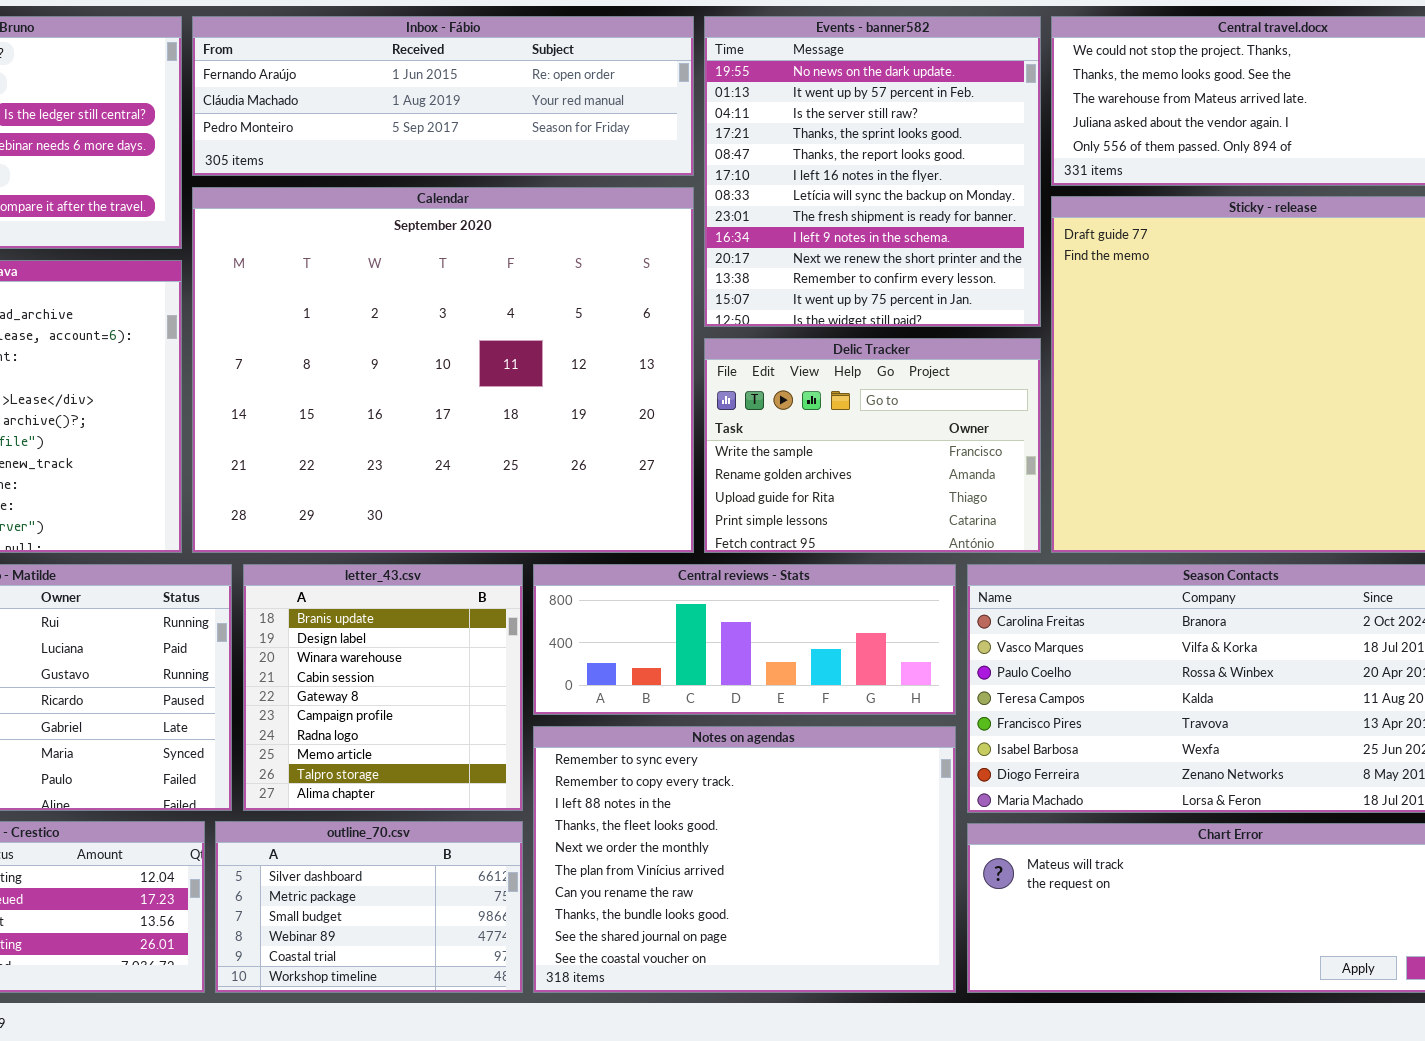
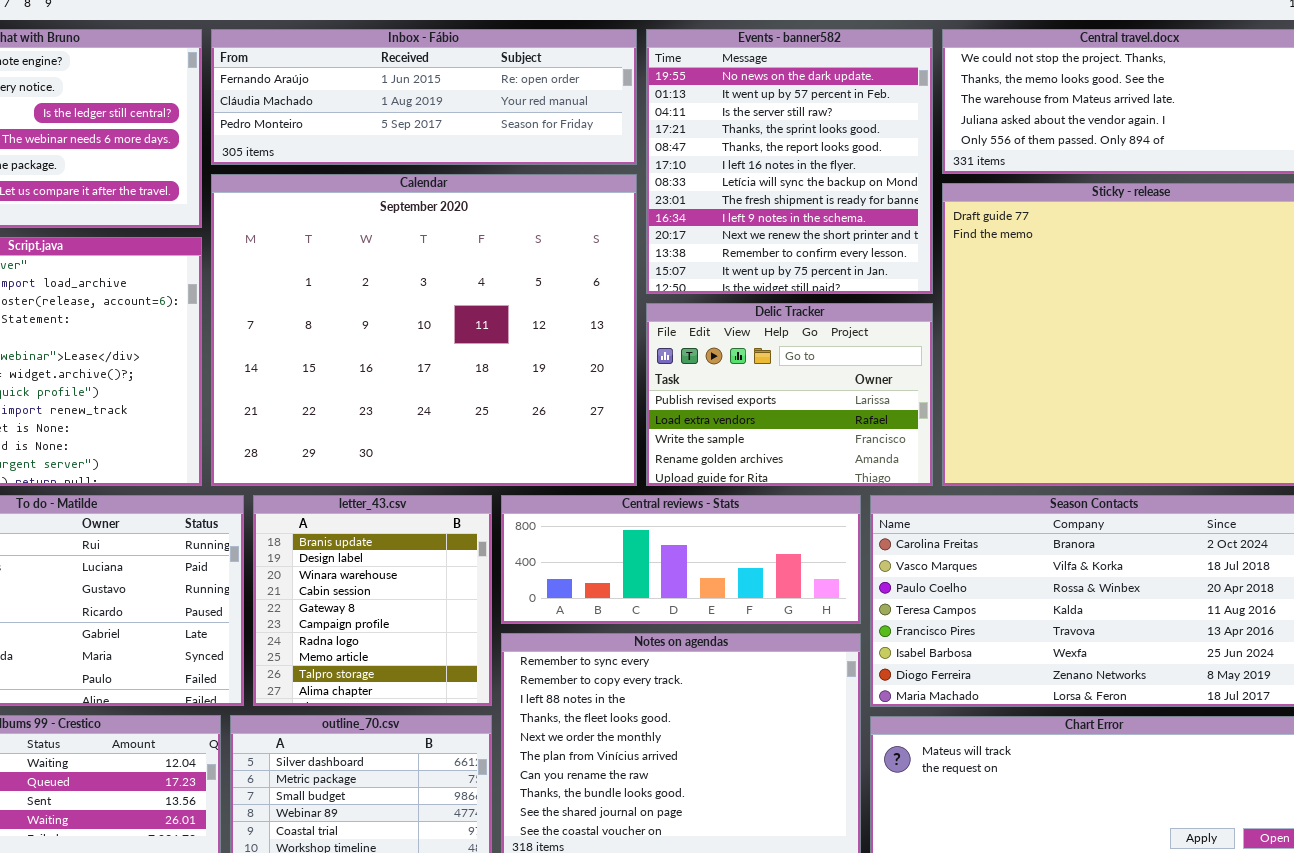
Delic Tracker: [704,338,1041,553] -> [646,303,933,486], scrolled up 2 rows

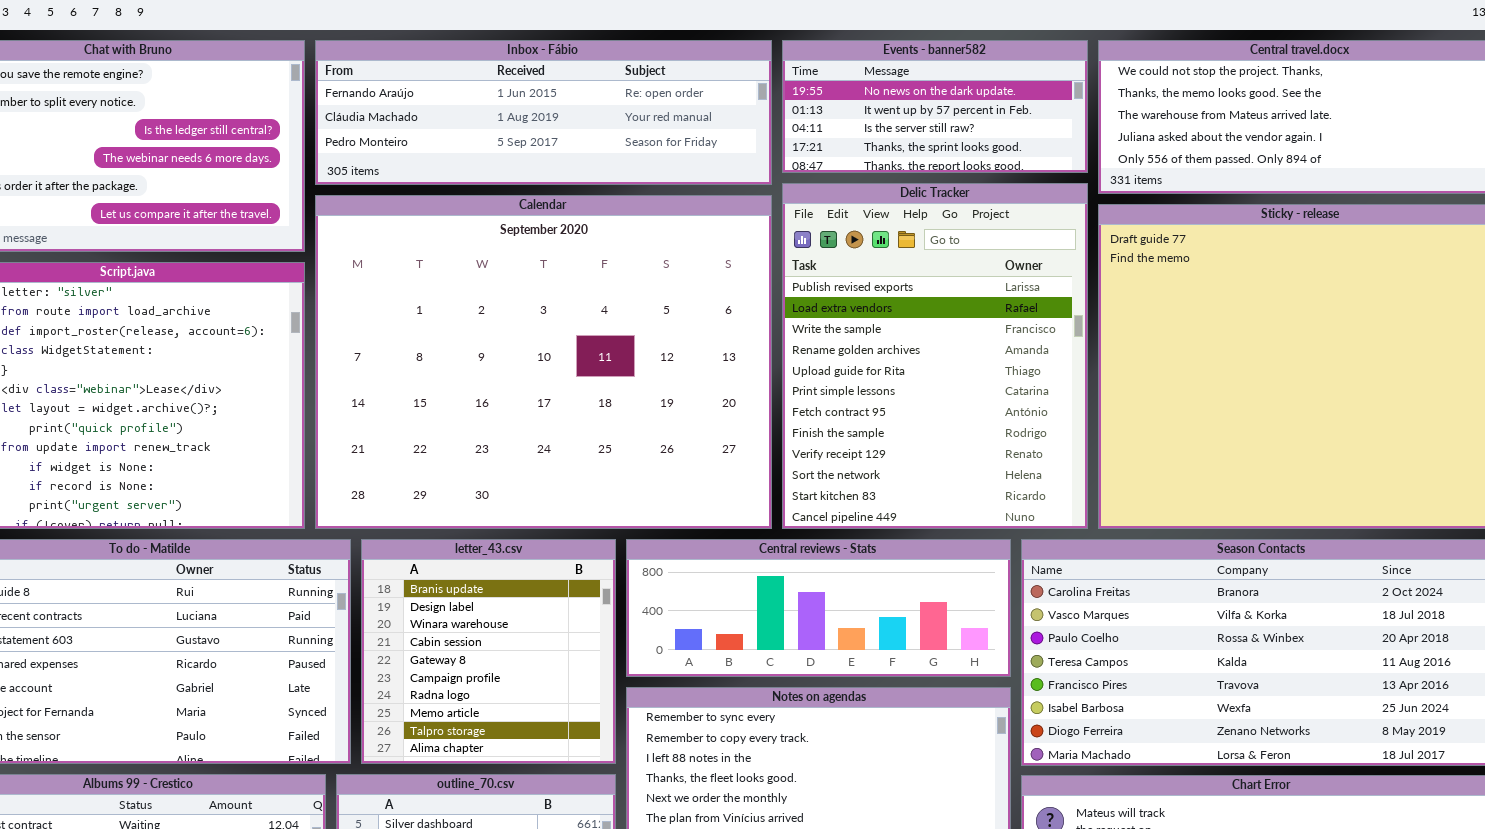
Events - banner582: [646,29,933,294] -> [782,40,1088,173], resized
Delic Tracker: [646,303,933,486] -> [782,183,1088,529], resized

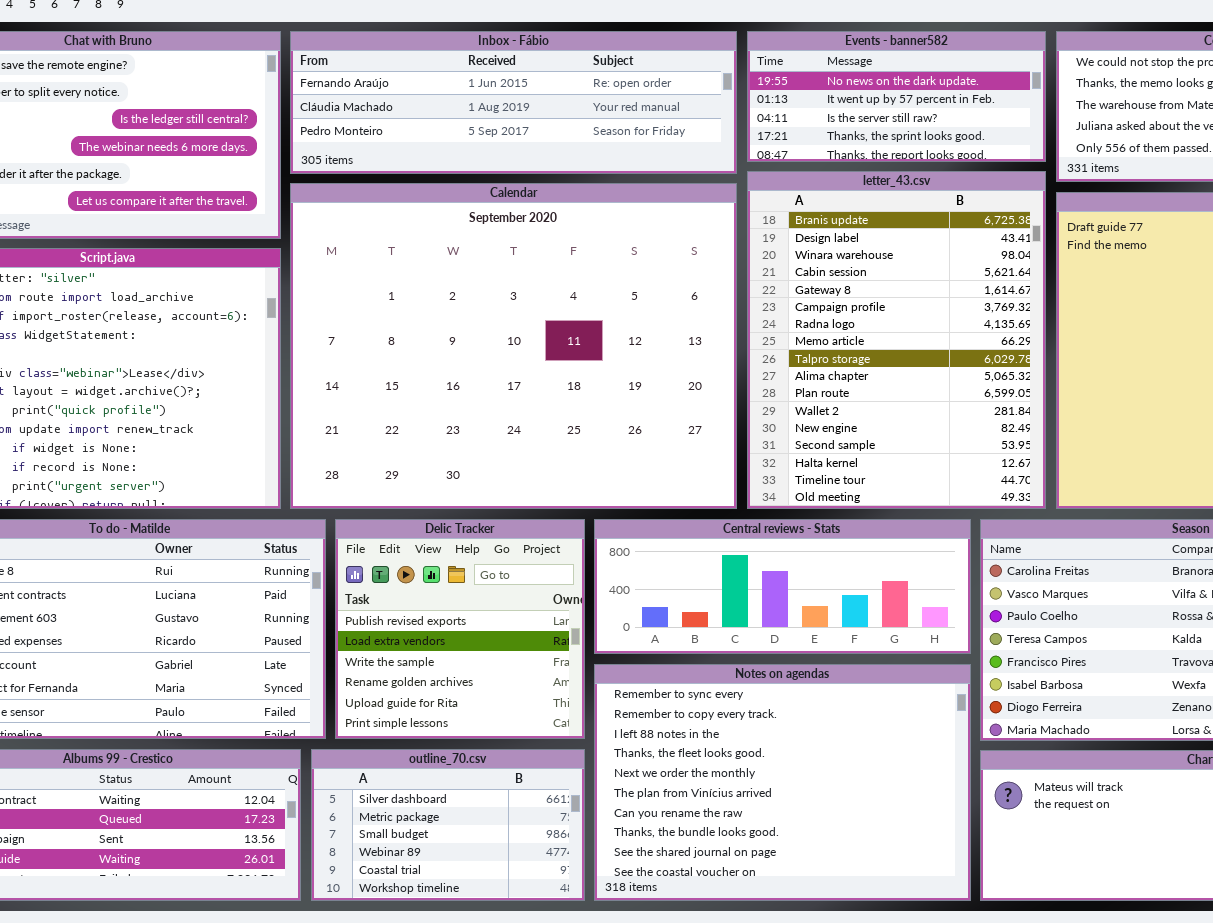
Delic Tracker: [782,183,1088,529] -> [335,519,585,739], moved, resized
letter_43.csv: [361,539,616,764] -> [747,171,1046,509], moved, resized

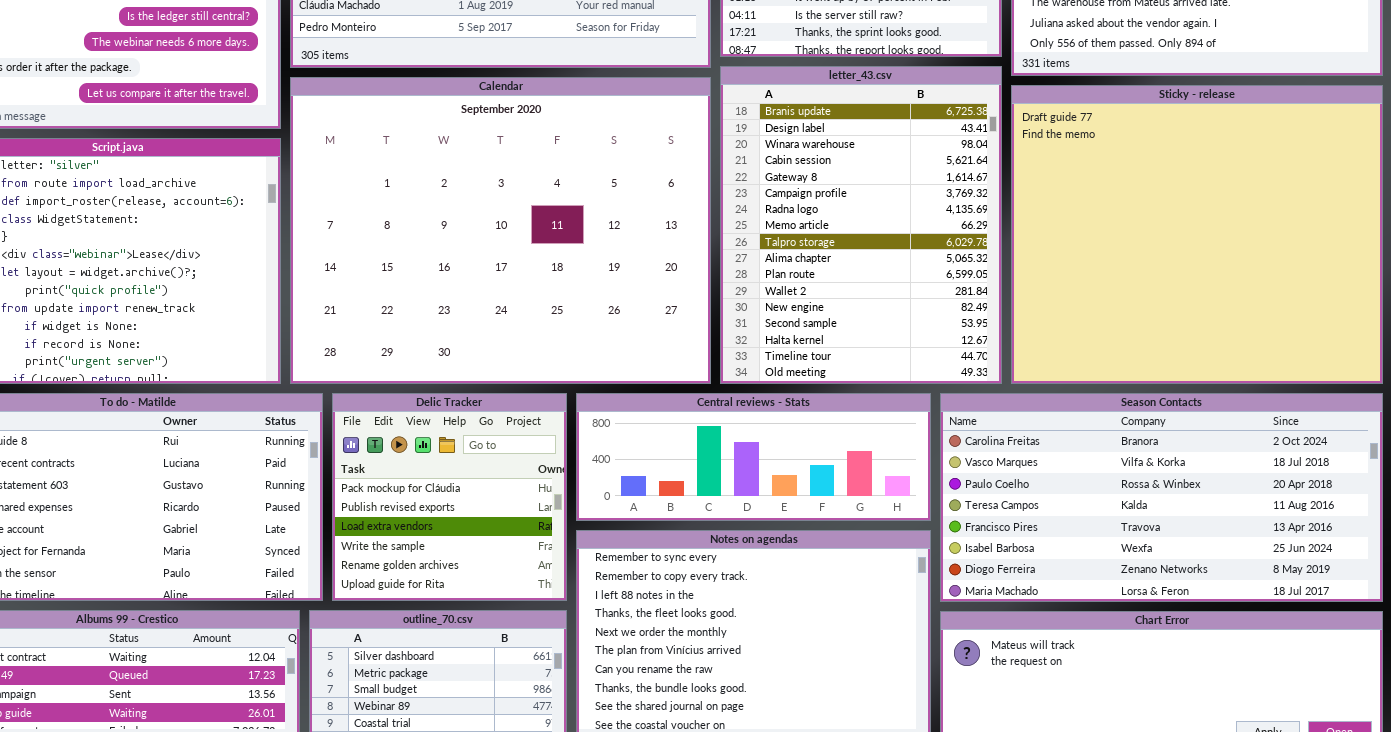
Delic Tracker: [335,519,585,739] -> [332,393,567,601], scrolled up 1 row

